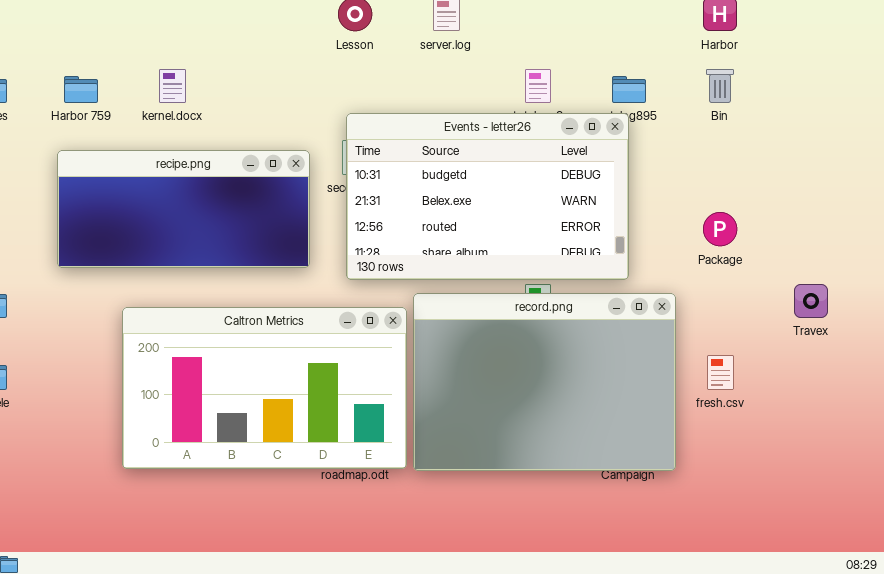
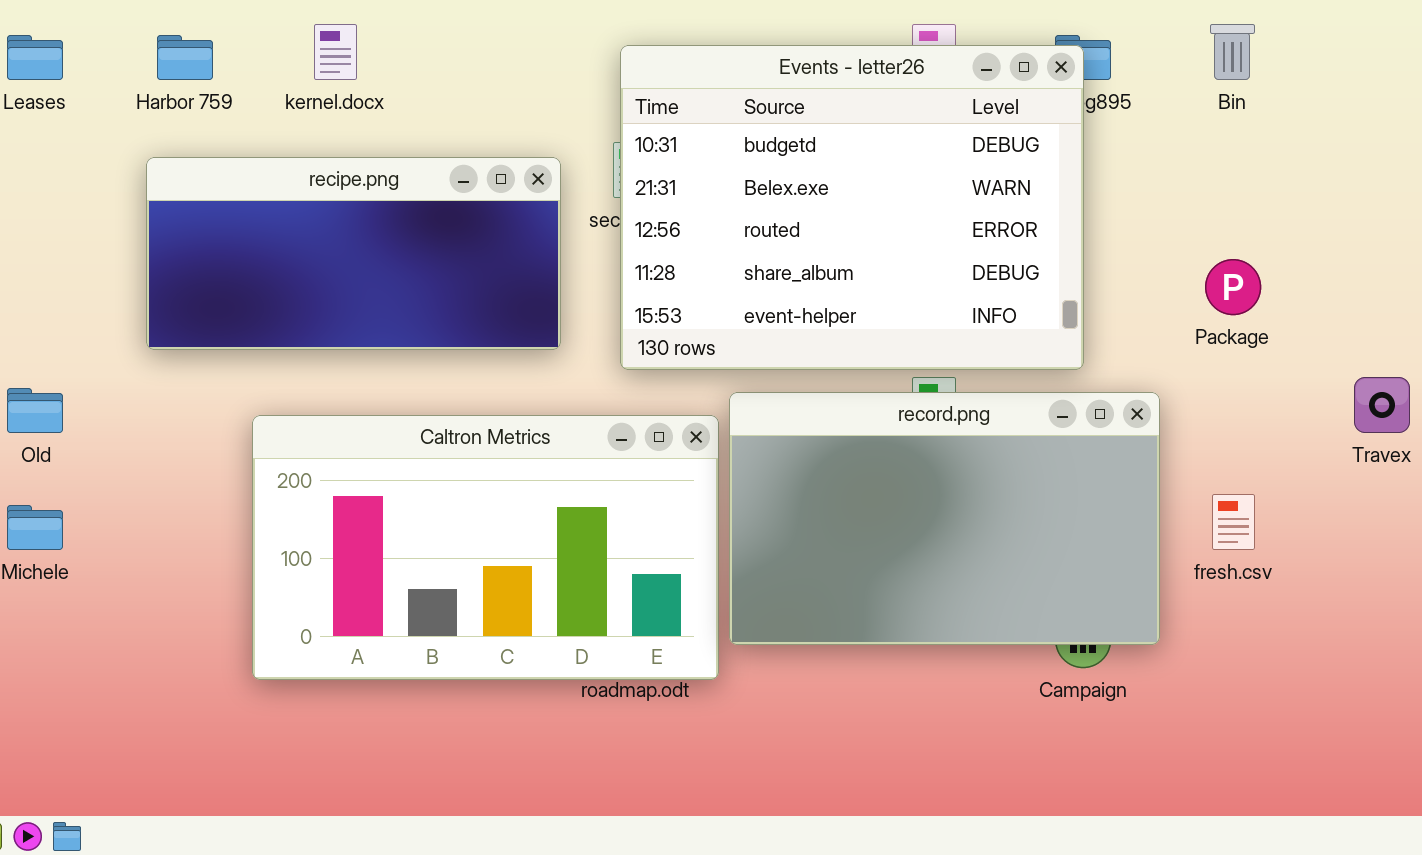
Events - letter26: [346,113,629,280] -> [620,45,1084,370], resized
record.png: [413,293,676,471] -> [729,392,1160,645], resized

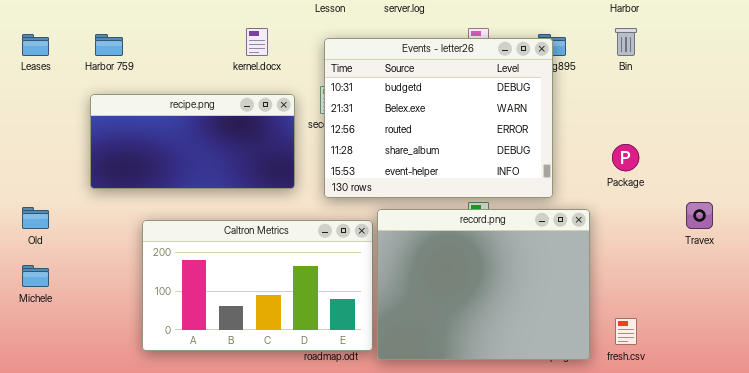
kernel.docx: [314,24,357,80] -> [246,28,268,56], moved
record.png: [729,392,1160,645] -> [377,209,590,360], resized
fresh.csv: [1212,494,1255,550] -> [615,318,637,345], moved

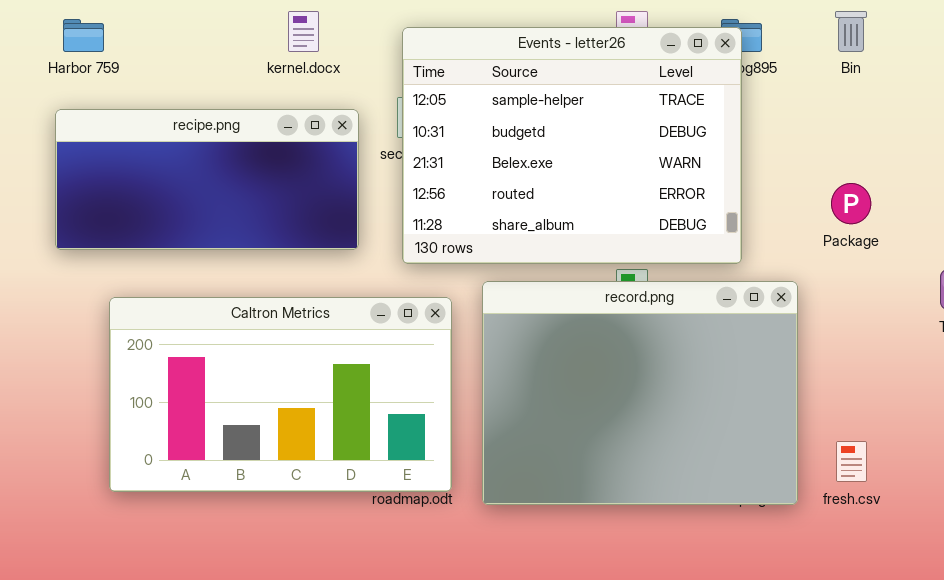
Events - letter26: [324,38,553,198] -> [402,27,742,264], scrolled up 1 row
Caltron Metrics: [142,220,373,351] -> [109,297,452,492], moved

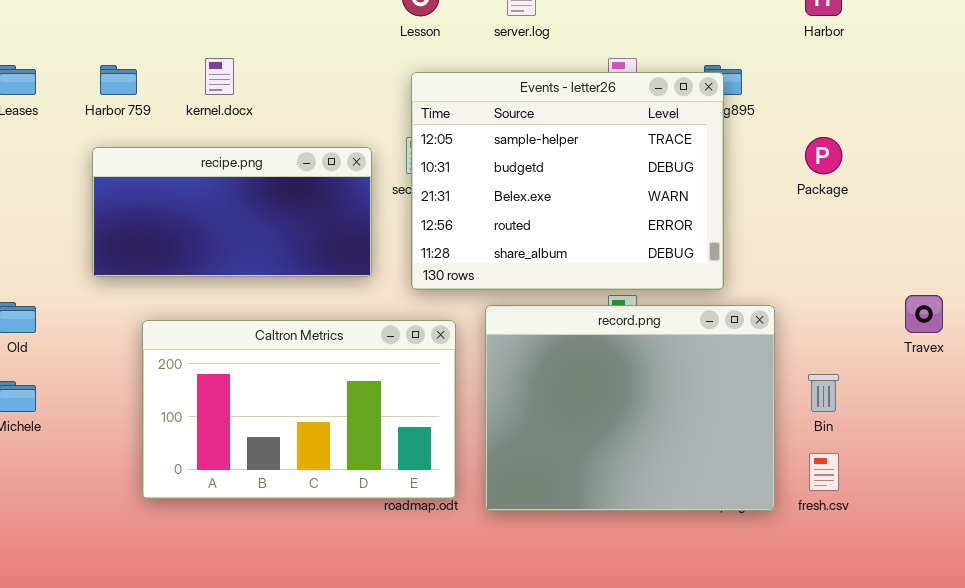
kernel.docx: [288,11,319,52] -> [205,58,234,95], moved
Bin: [835,11,867,52] -> [808,374,839,412], moved
Package: [831,183,871,224] -> [805,137,842,174], moved

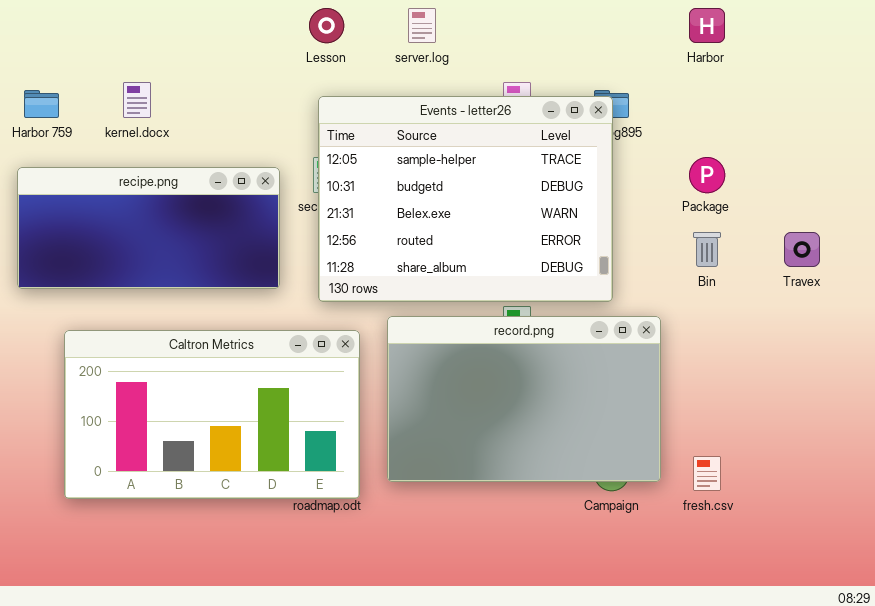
Travex: [905,295,943,333] -> [784,232,820,267], moved
record.png: [485,305,775,511] -> [387,316,661,482], resized
Bin: [808,374,839,412] -> [693,232,721,267], moved

